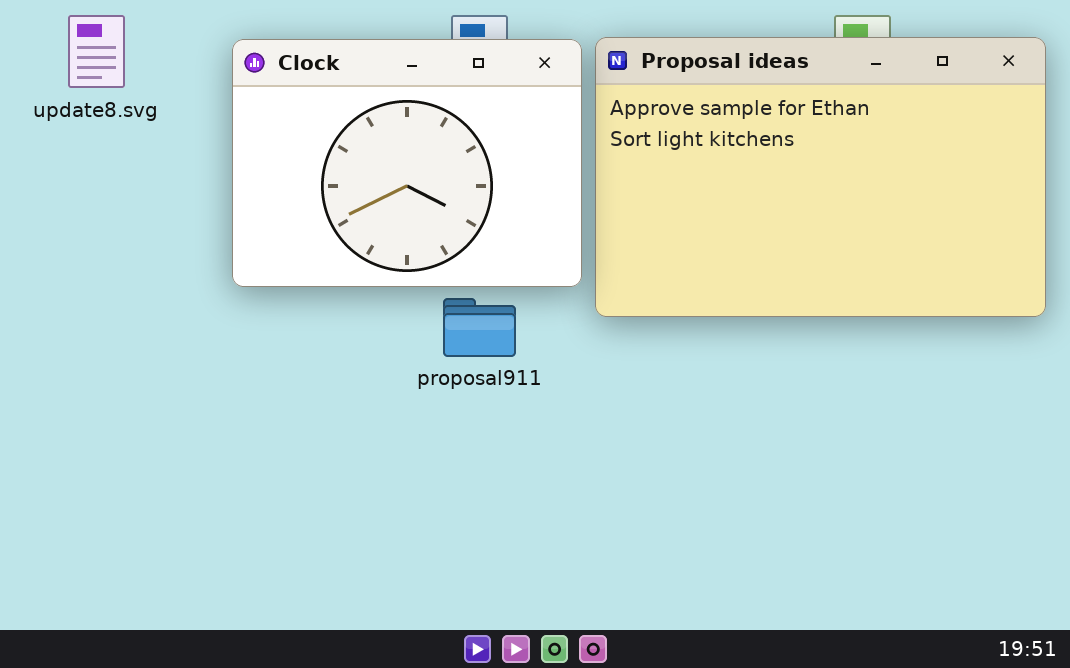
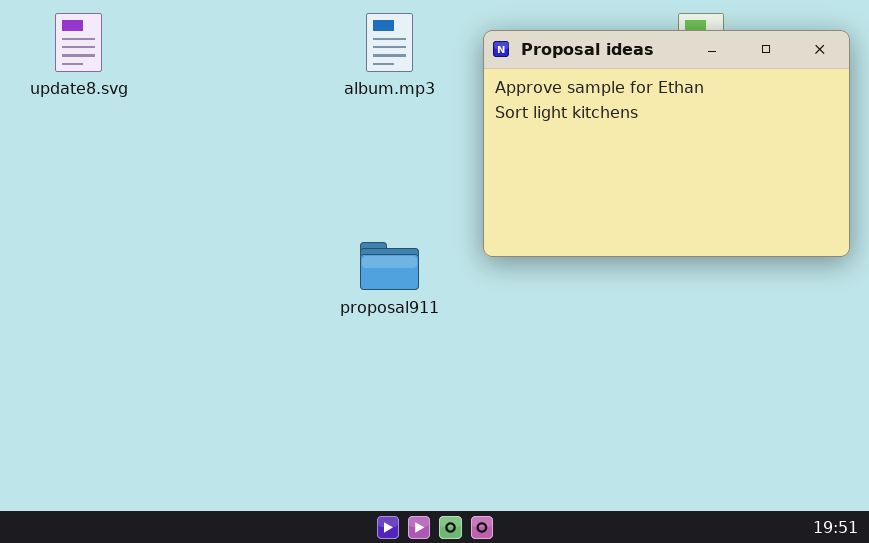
Clock: [232,39,582,287] -> none, closed

